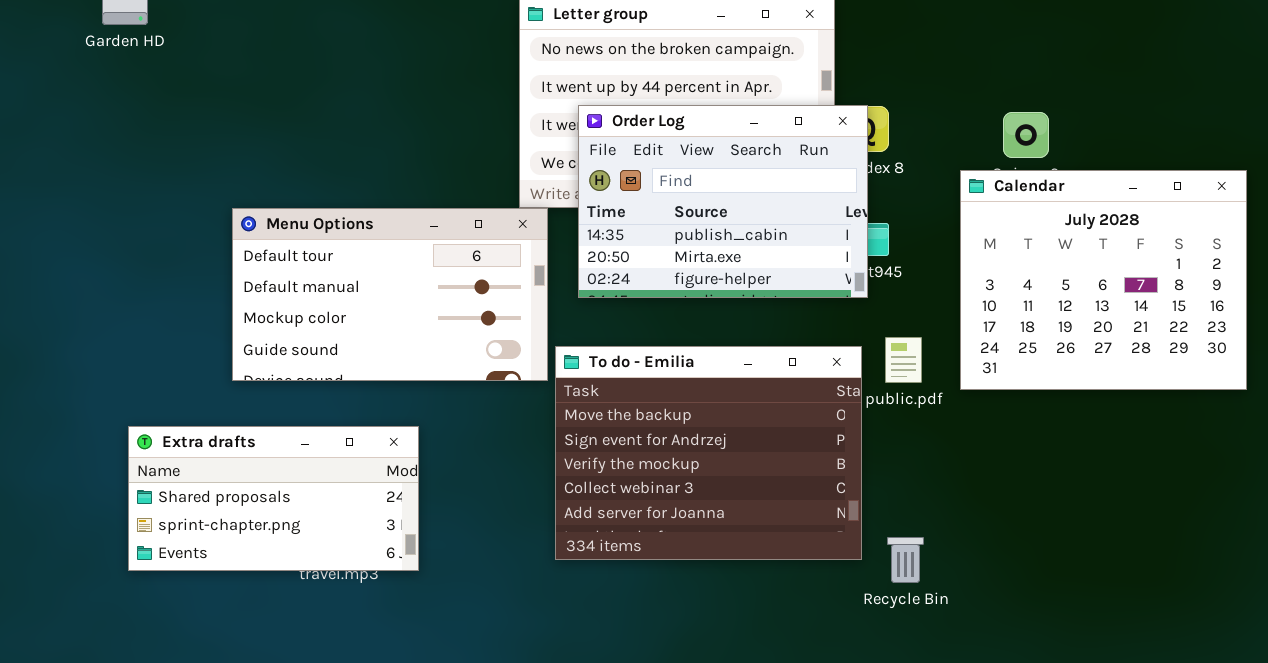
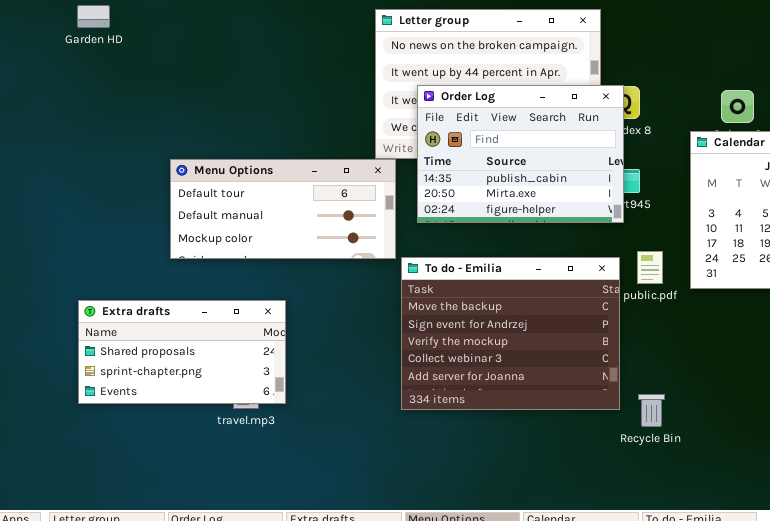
Menu Options: [232,208,548,381] -> [170,159,396,259], resized
Extra drafts: [128,426,419,571] -> [78,300,286,404], moved

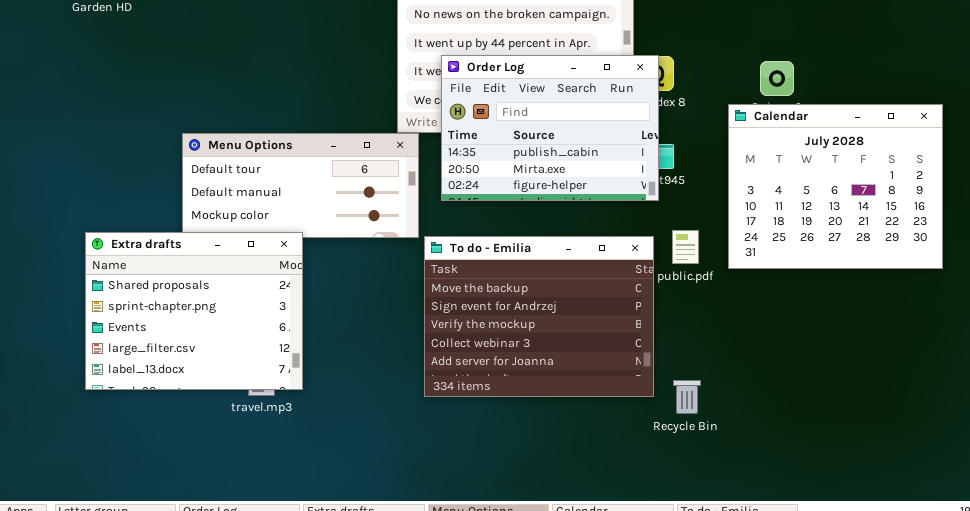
Extra drafts: [78,300,286,404] -> [85,232,303,390], resized

